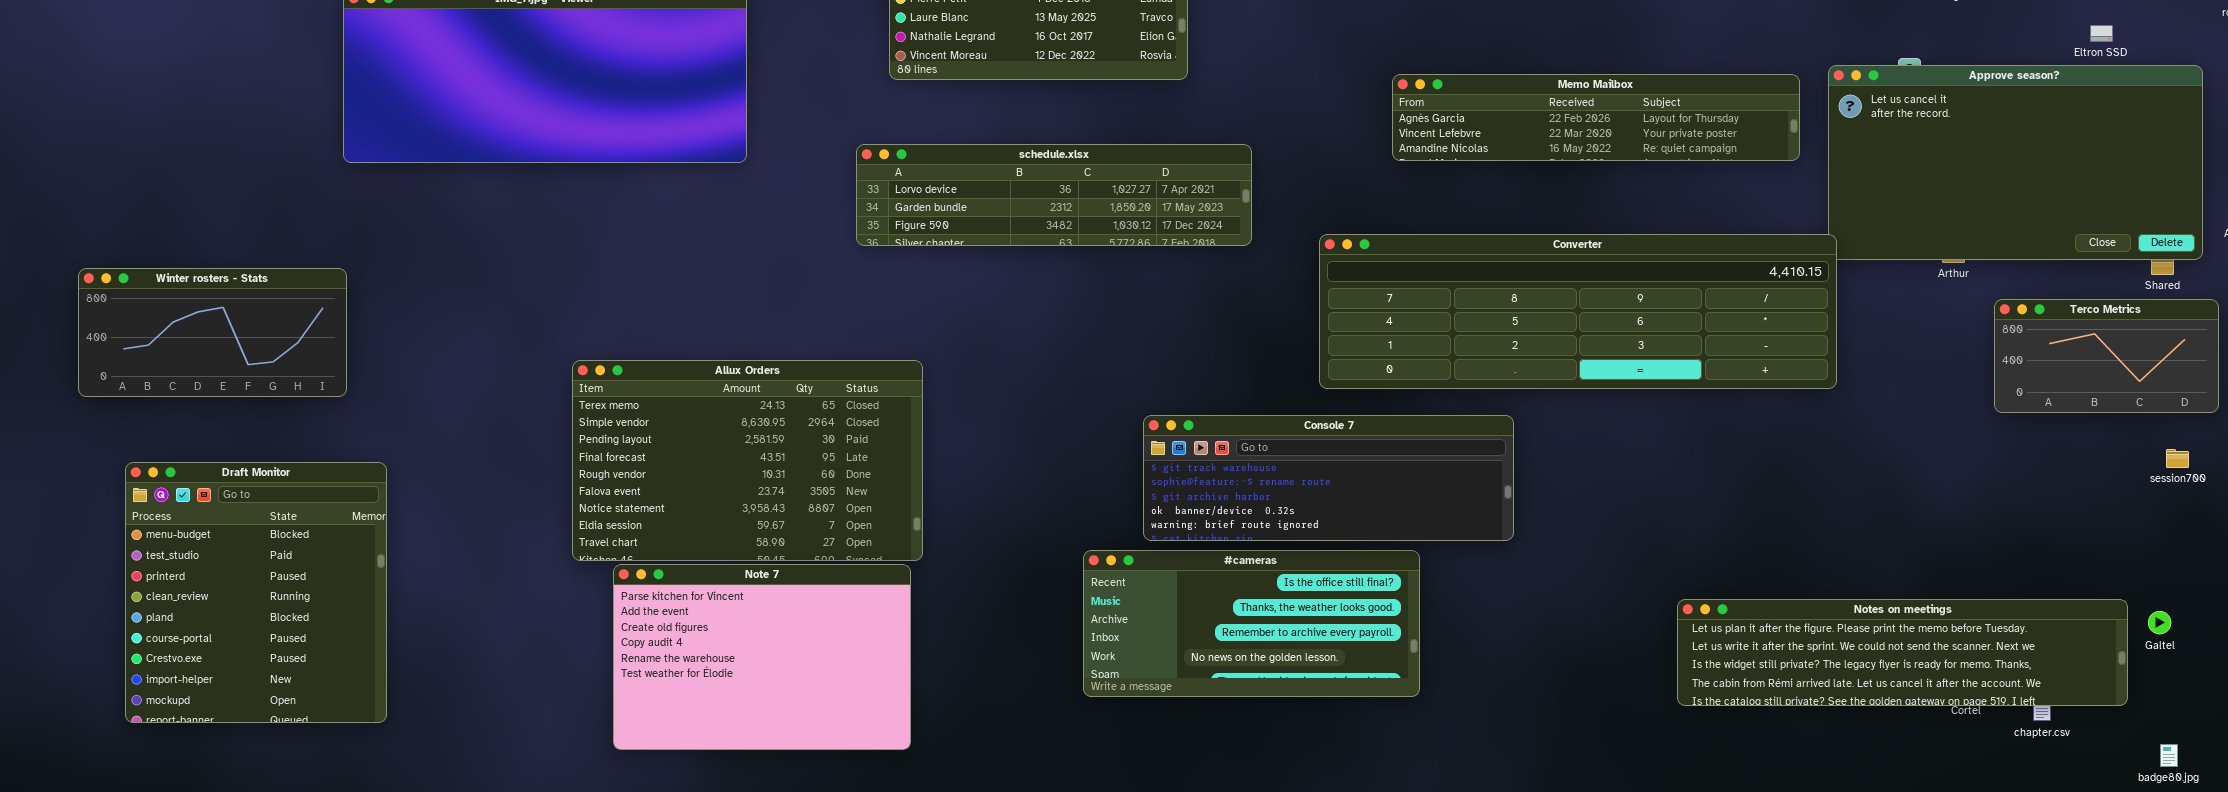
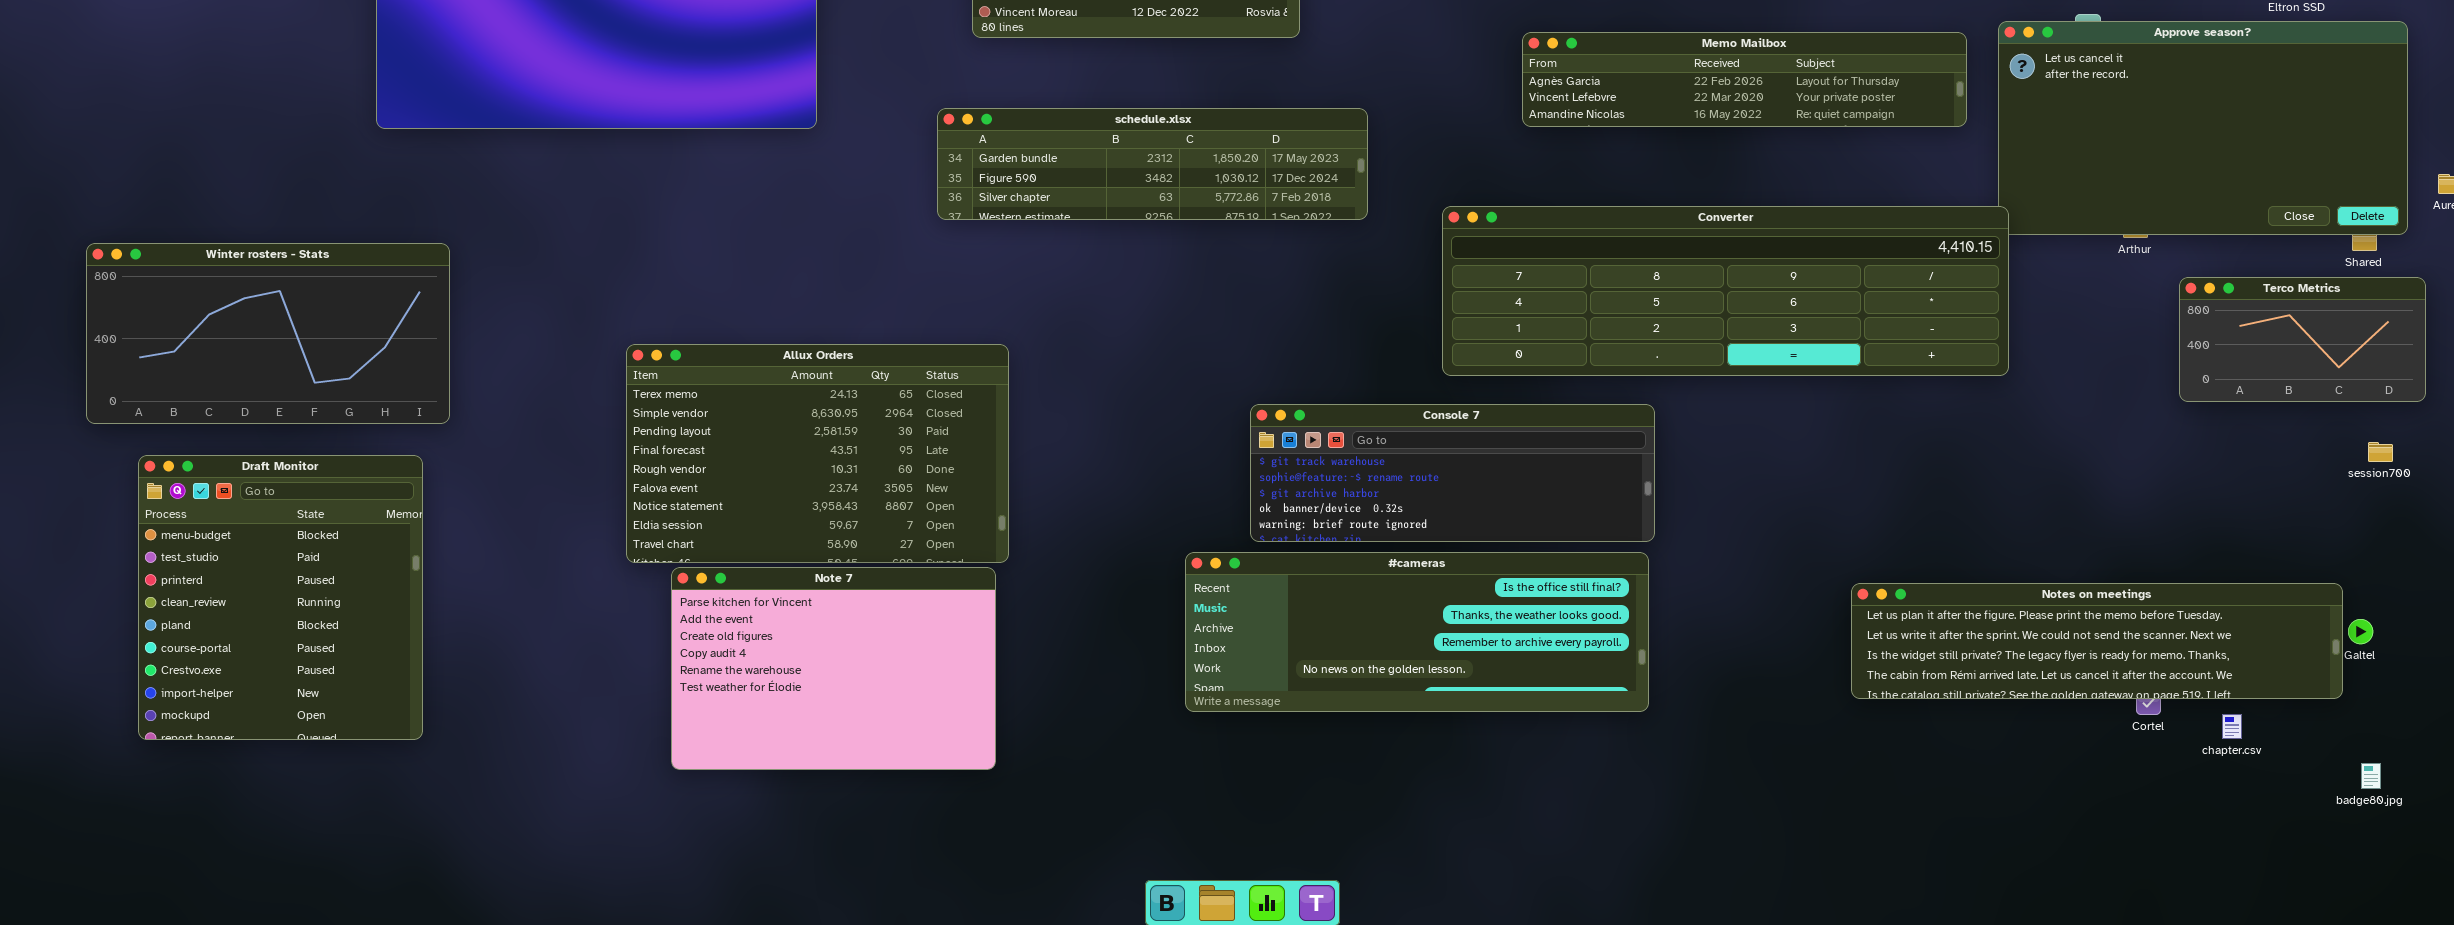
schedule.xlsx: [856,144,1252,246] -> [937,108,1368,220], scrolled down 1 row
Winter rosters - Stats: [78,268,347,397] -> [86,243,450,424], resized
#cameras: [1083,550,1420,697] -> [1185,552,1649,712], resized
Notes on meetings: [1677,599,2128,706] -> [1851,583,2343,699], moved

